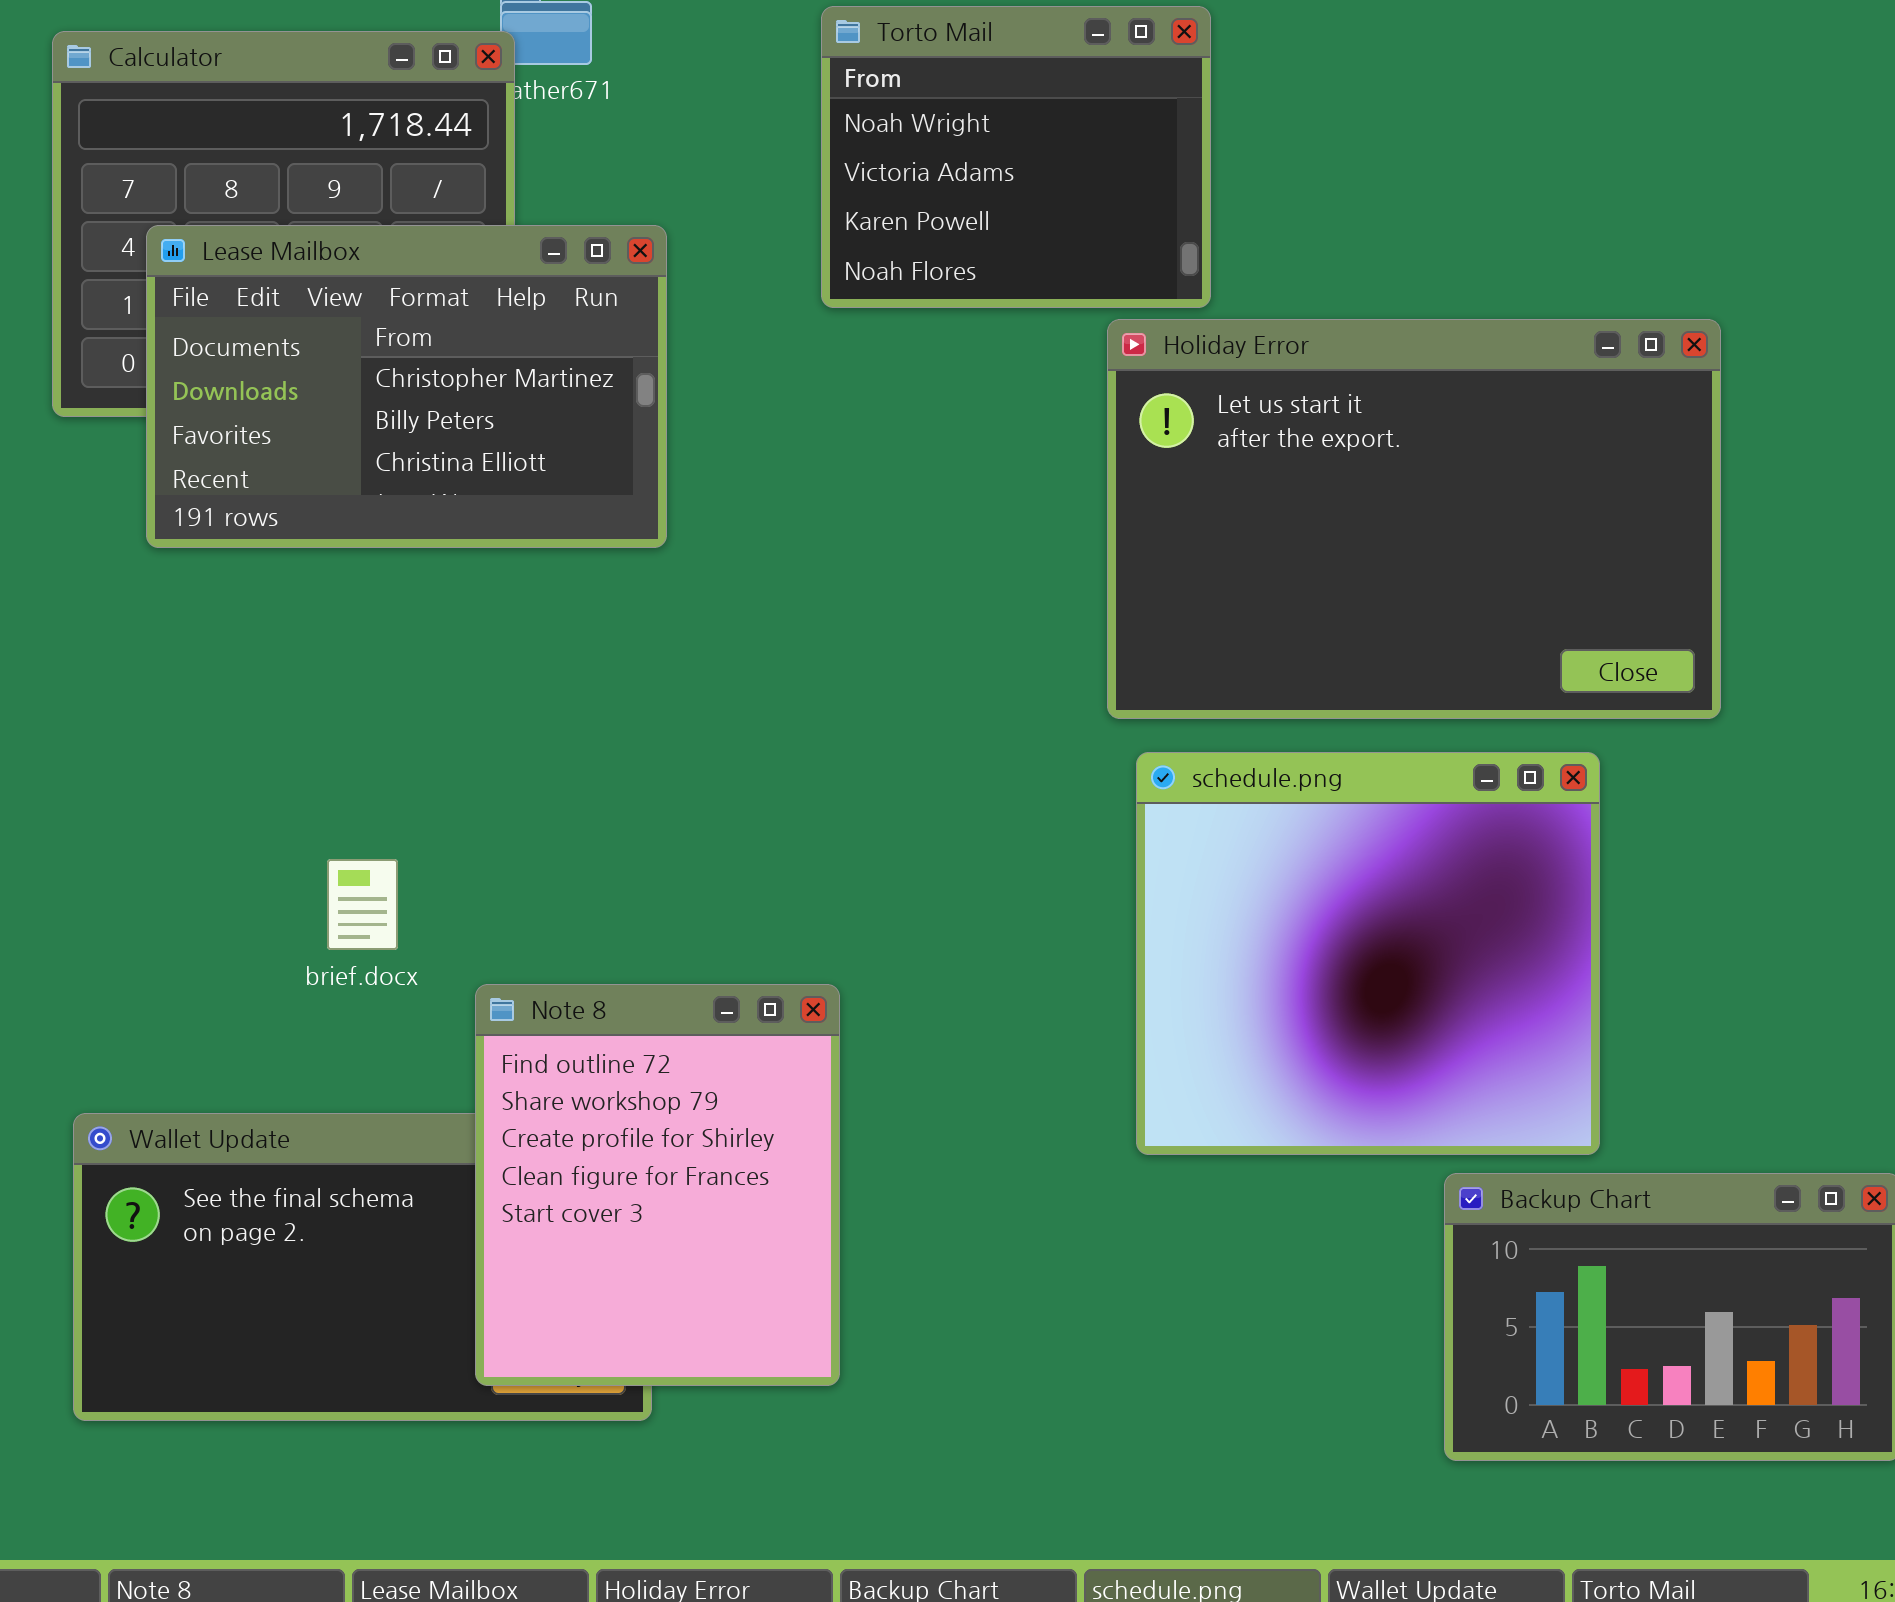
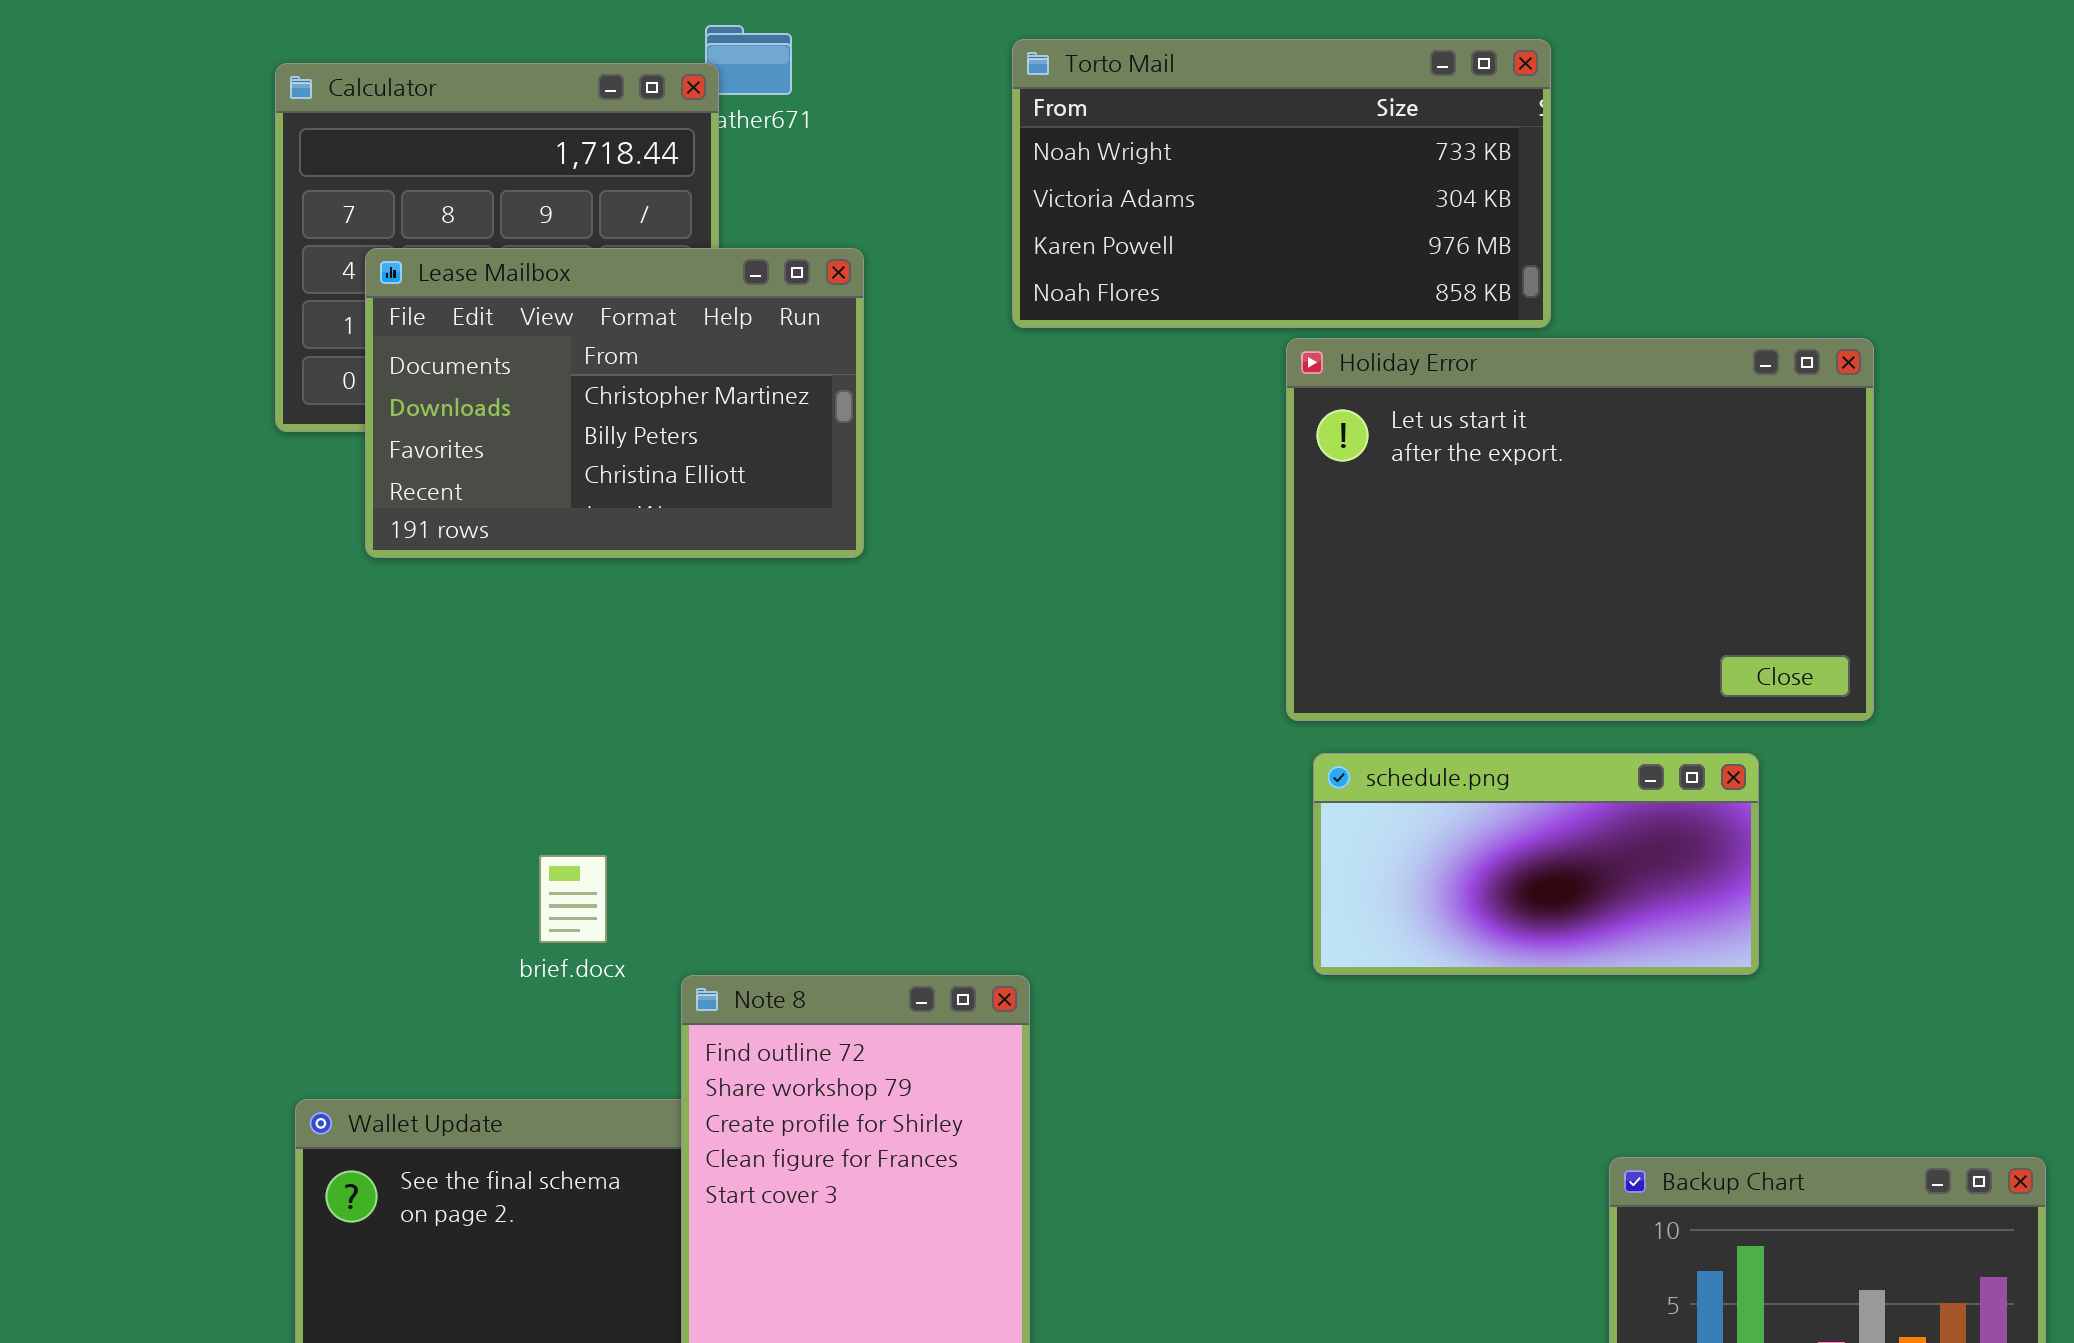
Torto Mail: [821,6,1211,308] -> [1012,39,1551,328], resized
schedule.png: [1136,752,1600,1155] -> [1313,753,1759,975], resized

